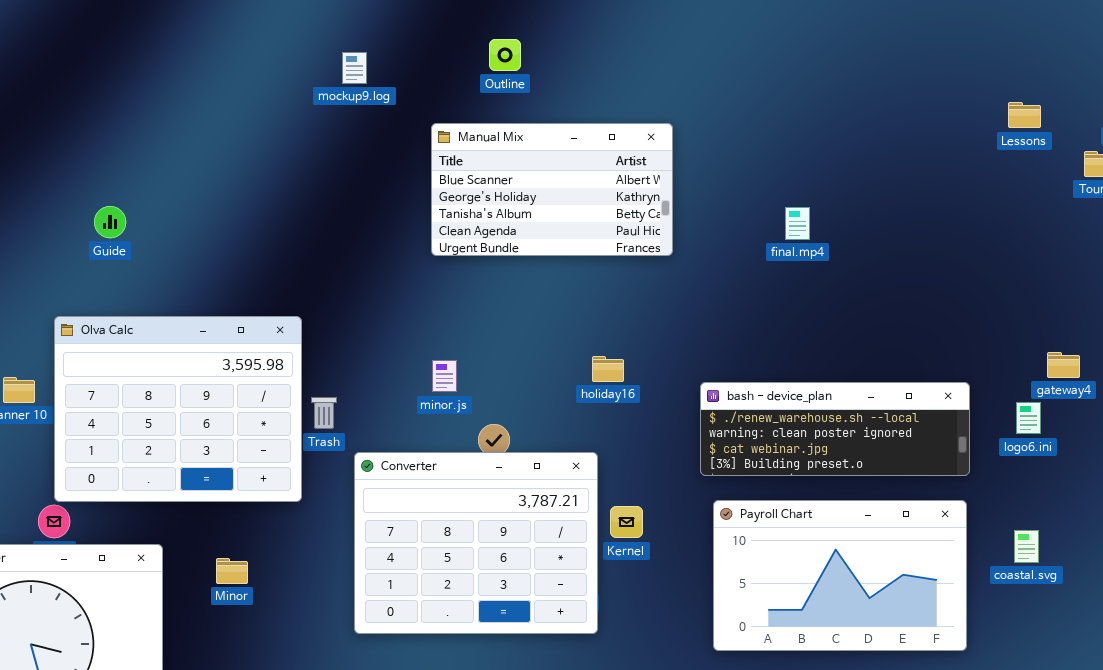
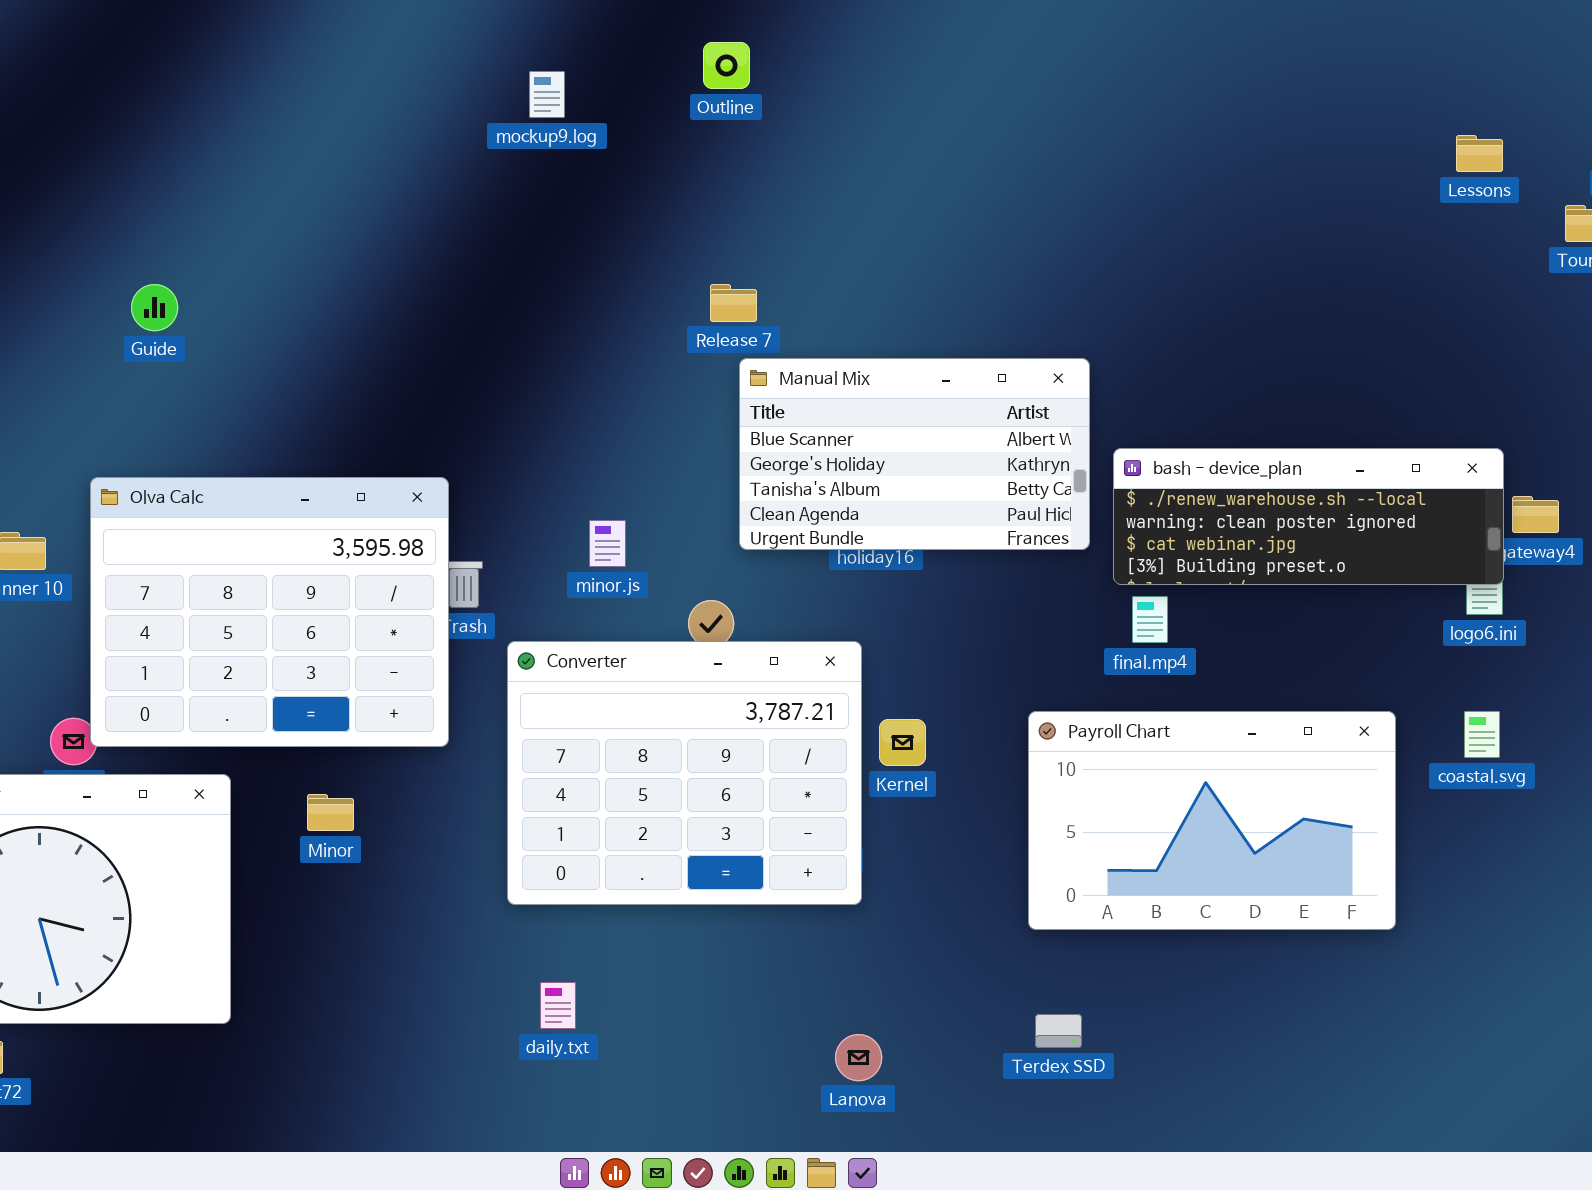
mockup9.log: [342,52,367,84] -> [529,71,565,118], moved
Manual Mix: [431,123,673,256] -> [739,358,1090,550], moved
final.mp4: [785,207,810,240] -> [1132,596,1168,643], moved
Olva Calc: [54,316,302,502] -> [90,477,449,747], moved
minor.js: [432,360,457,392] -> [589,520,626,567], moved
bash - device_plan: [700,382,970,476] -> [1113,448,1504,585], moved
coastal.svg: [1014,530,1039,563] -> [1464,711,1500,758], moved

